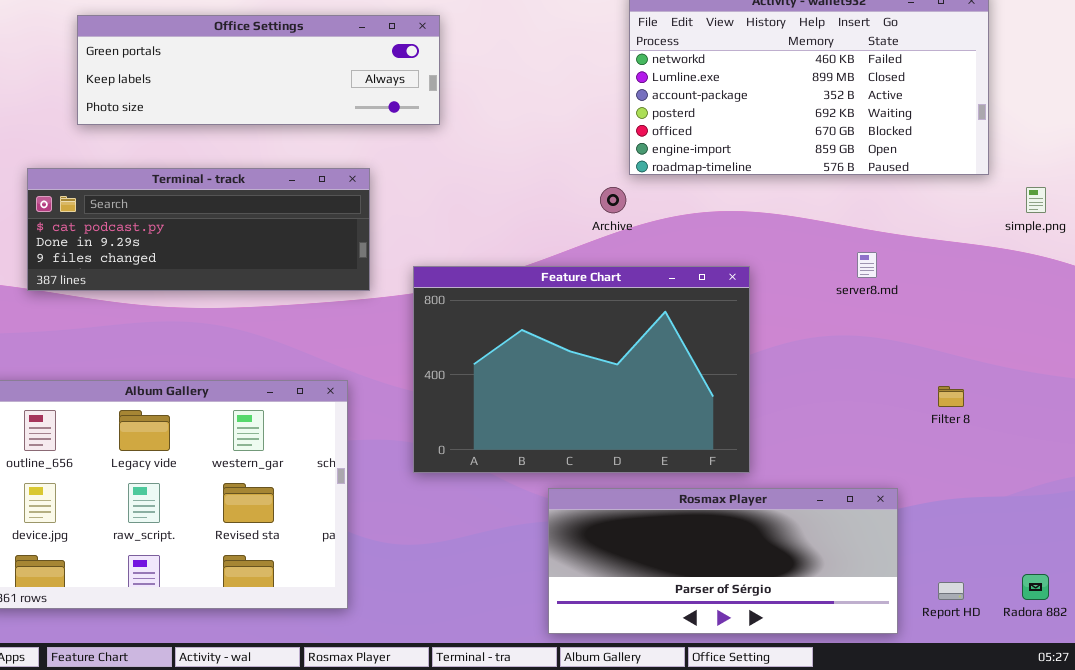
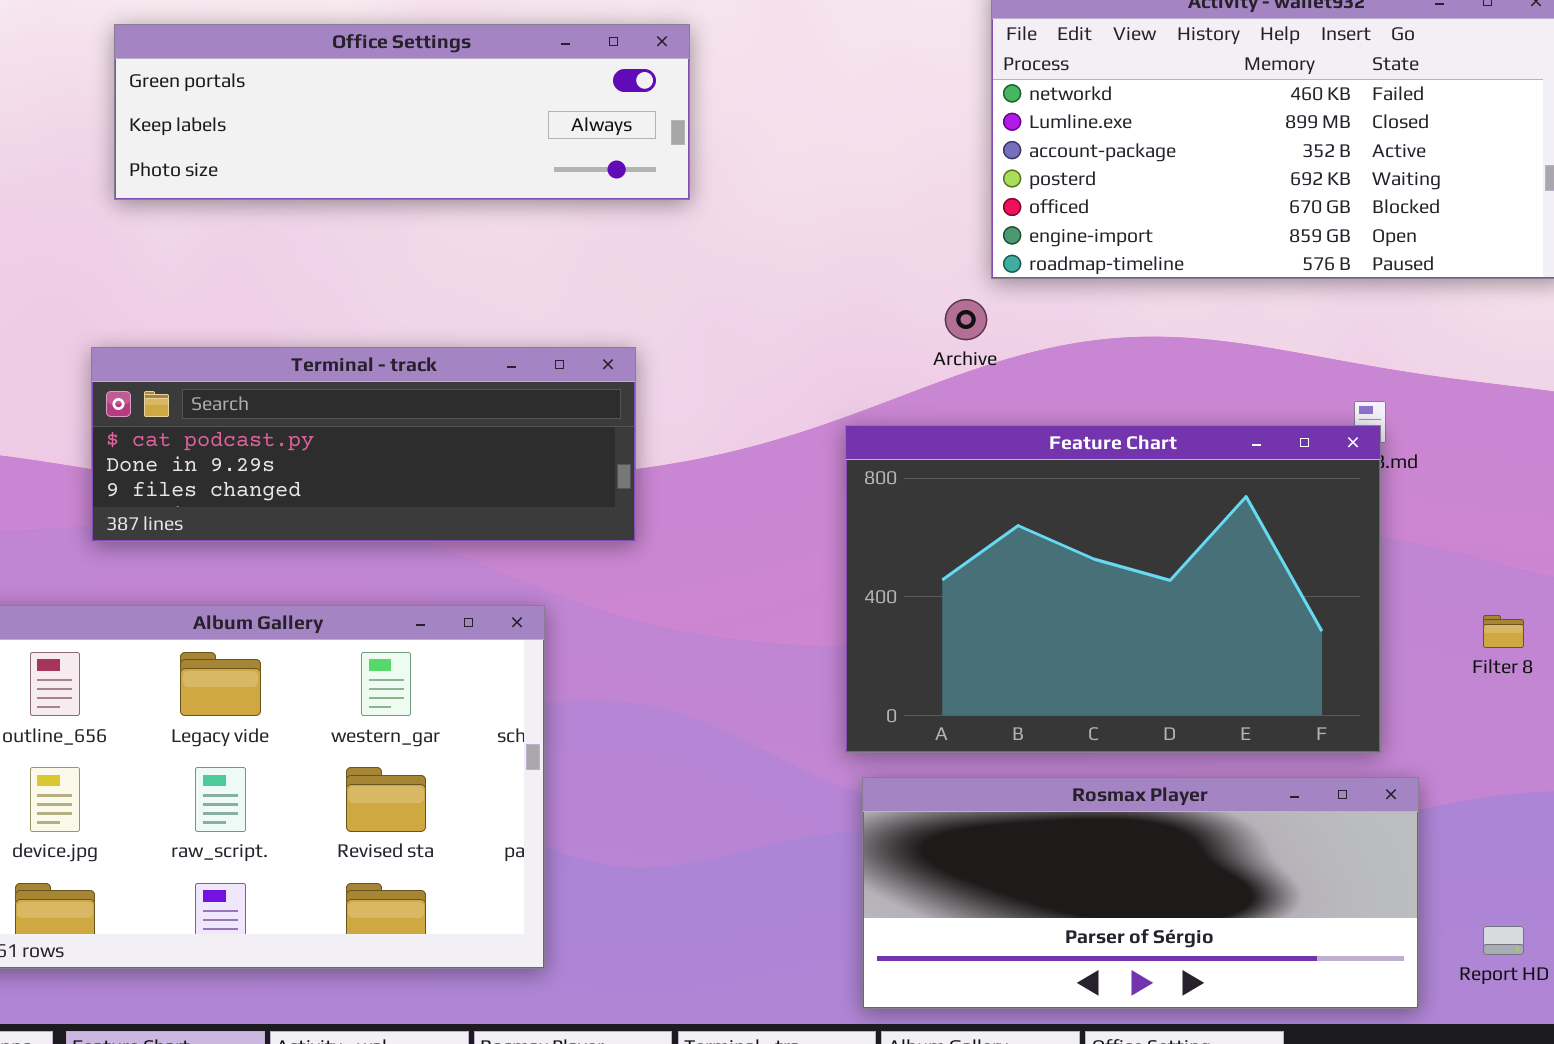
Terminal - track: [27,168,370,291] -> [91,347,636,542], moved
Feature Chart: [413,266,750,473] -> [845,425,1381,753], moved

